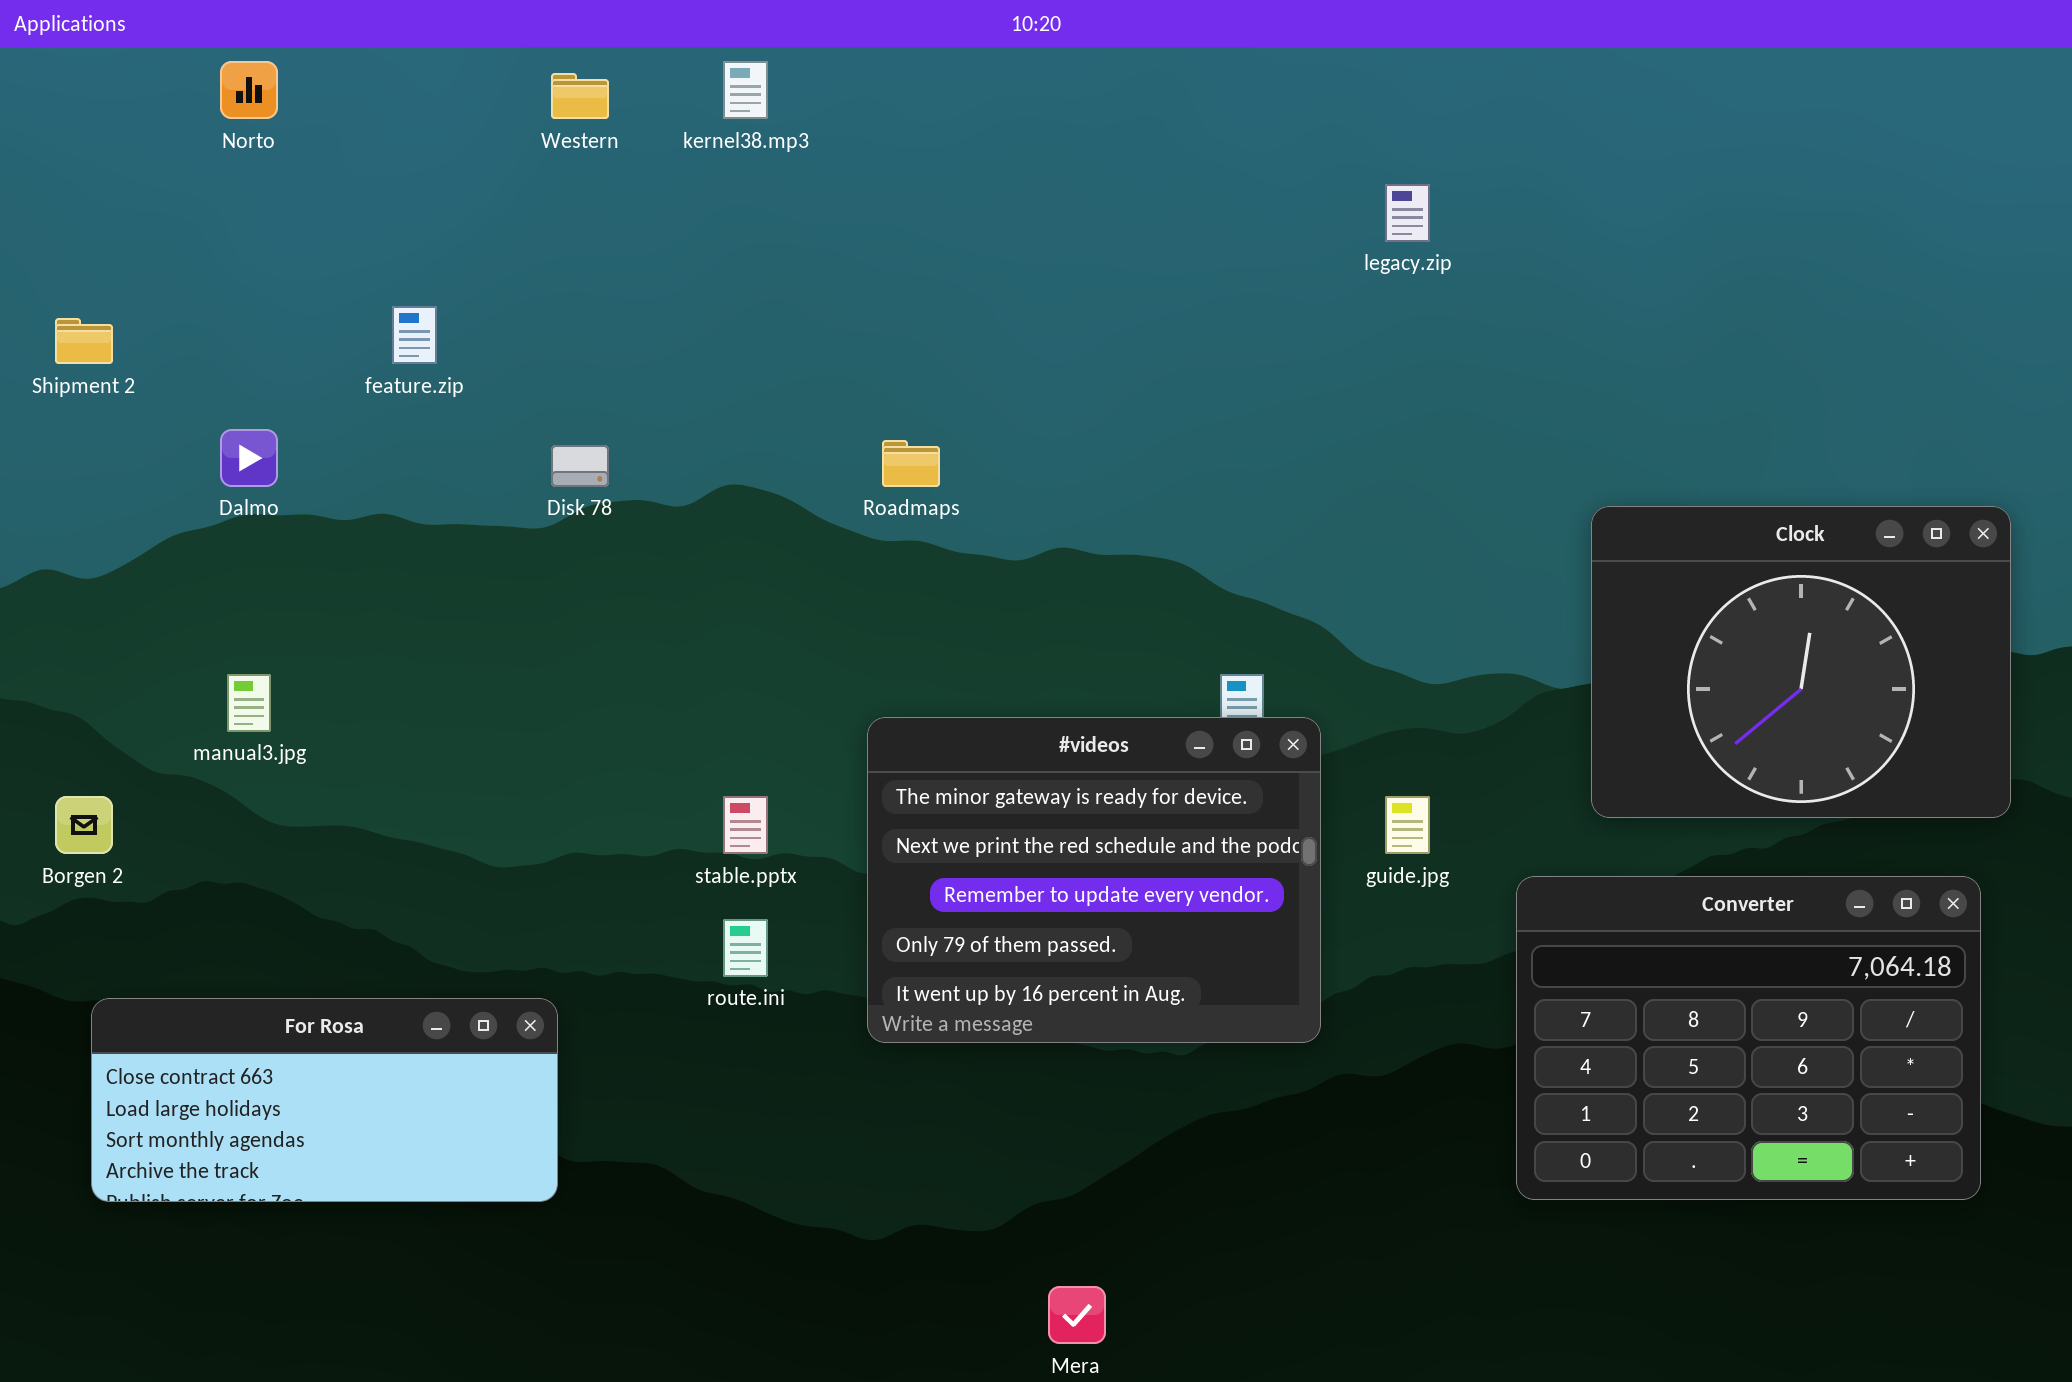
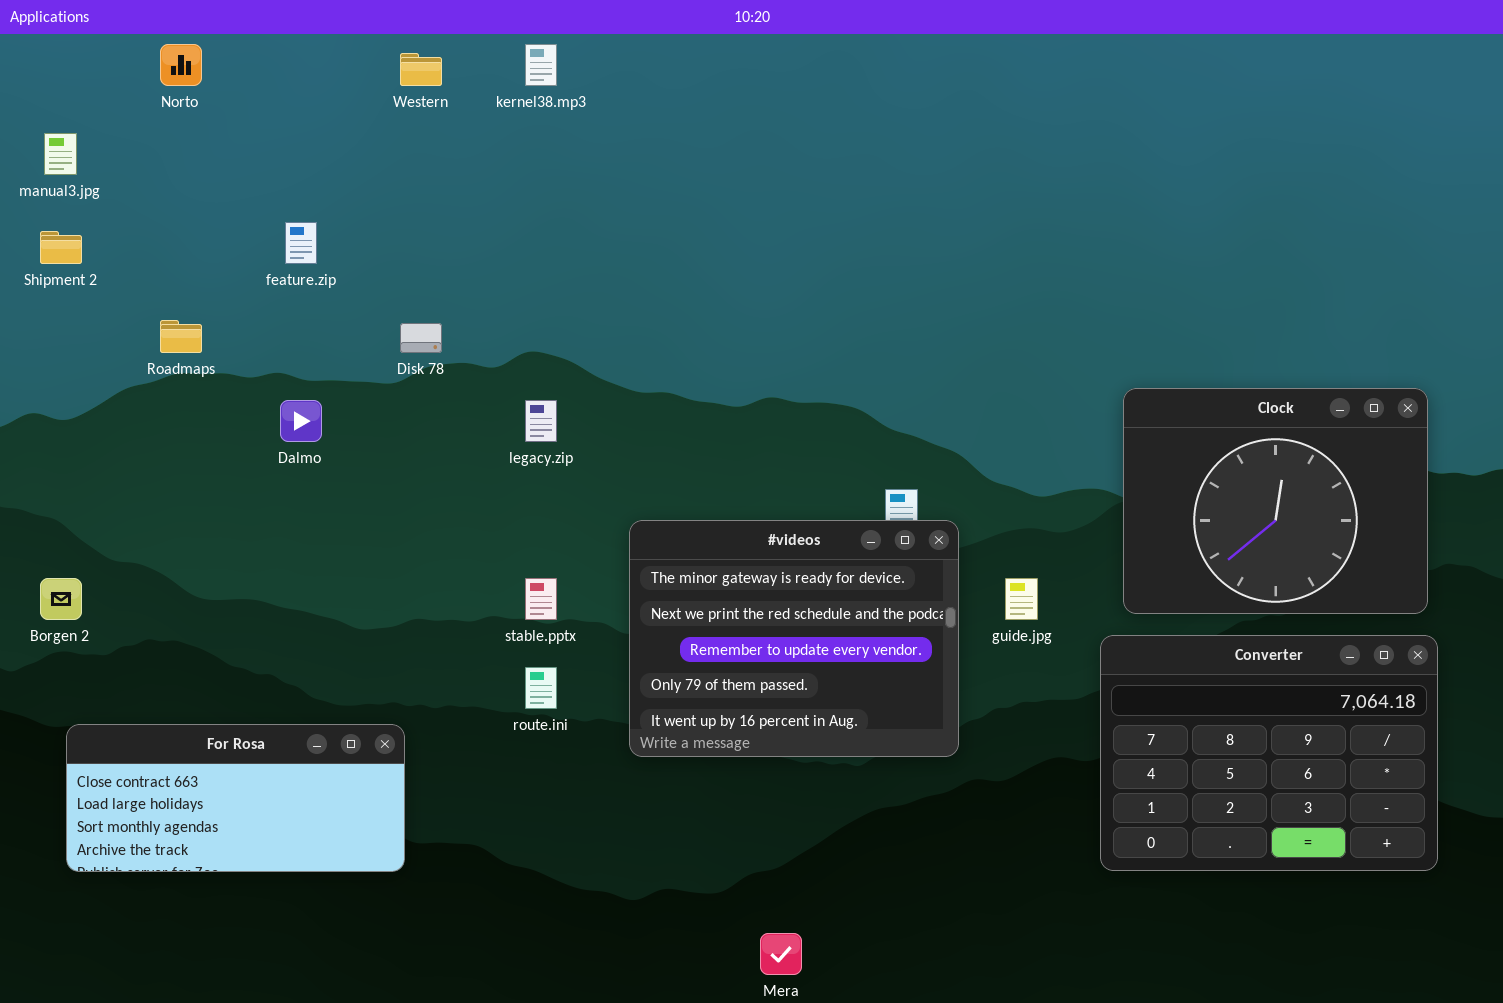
legacy.zip: [1385,184,1430,242] -> [525,400,557,442], moved
Dalmo: [220,429,278,487] -> [280,400,322,442], moved
Roadmaps: [882,440,940,487] -> [160,320,202,353], moved
Clock: [1591,506,2011,818] -> [1123,388,1428,614], moved
manual3.jpg: [227,674,271,732] -> [44,133,77,175], moved

